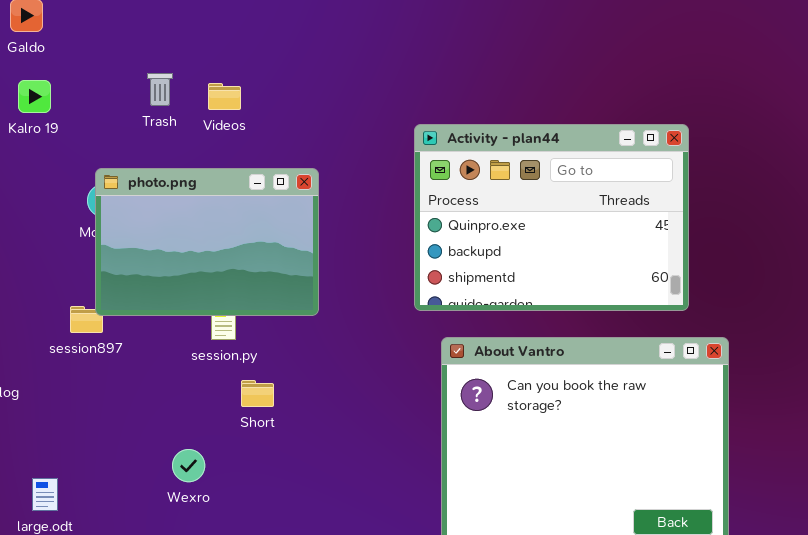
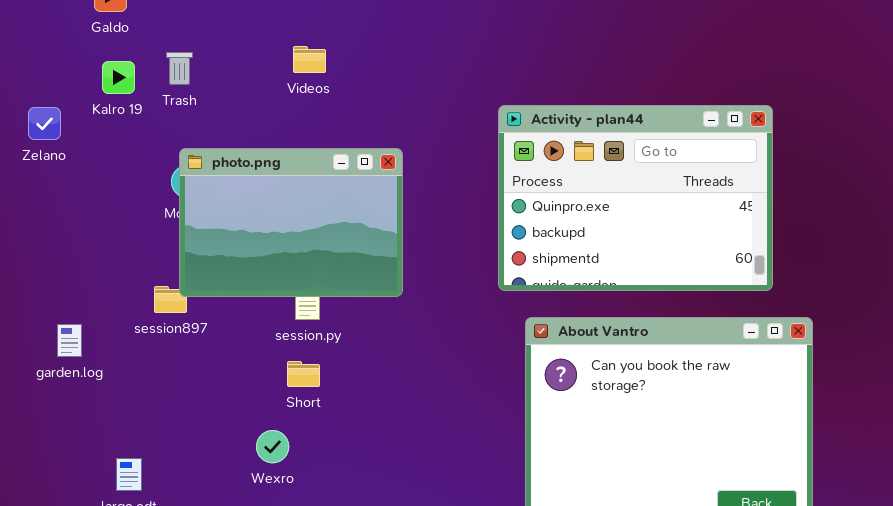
Trash: [147,73,173,106] -> [166,52,193,85], moved
Videos: [208,83,241,110] -> [293,46,326,73], moved
Short: [241,380,274,407] -> [287,361,320,387], moved

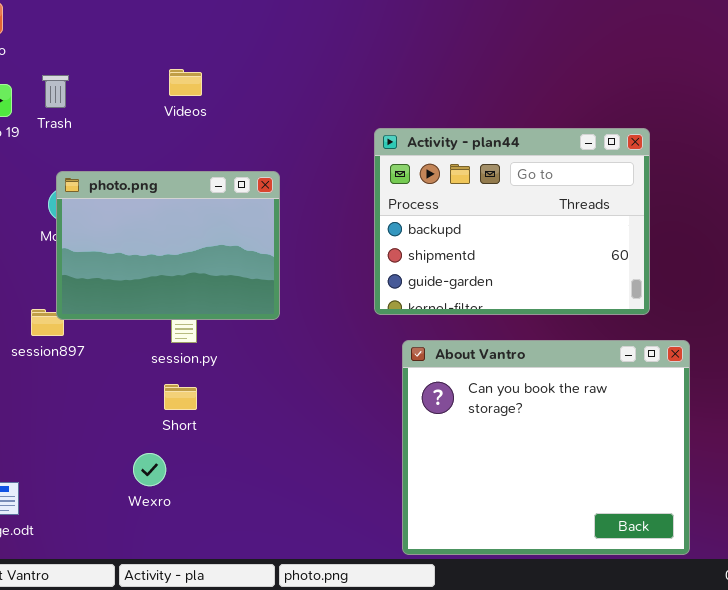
Activity - plan44: [498,105,773,291] -> [374,128,650,315], scrolled down 1 row

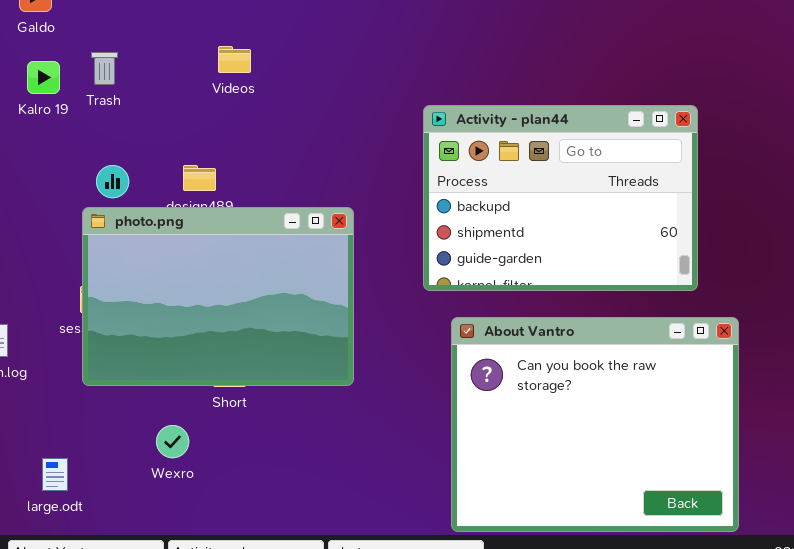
photo.png: [56,171,280,320] -> [82,207,354,386], moved, resized
Wexro: [133,453,166,486] -> [156,425,189,458], moved

